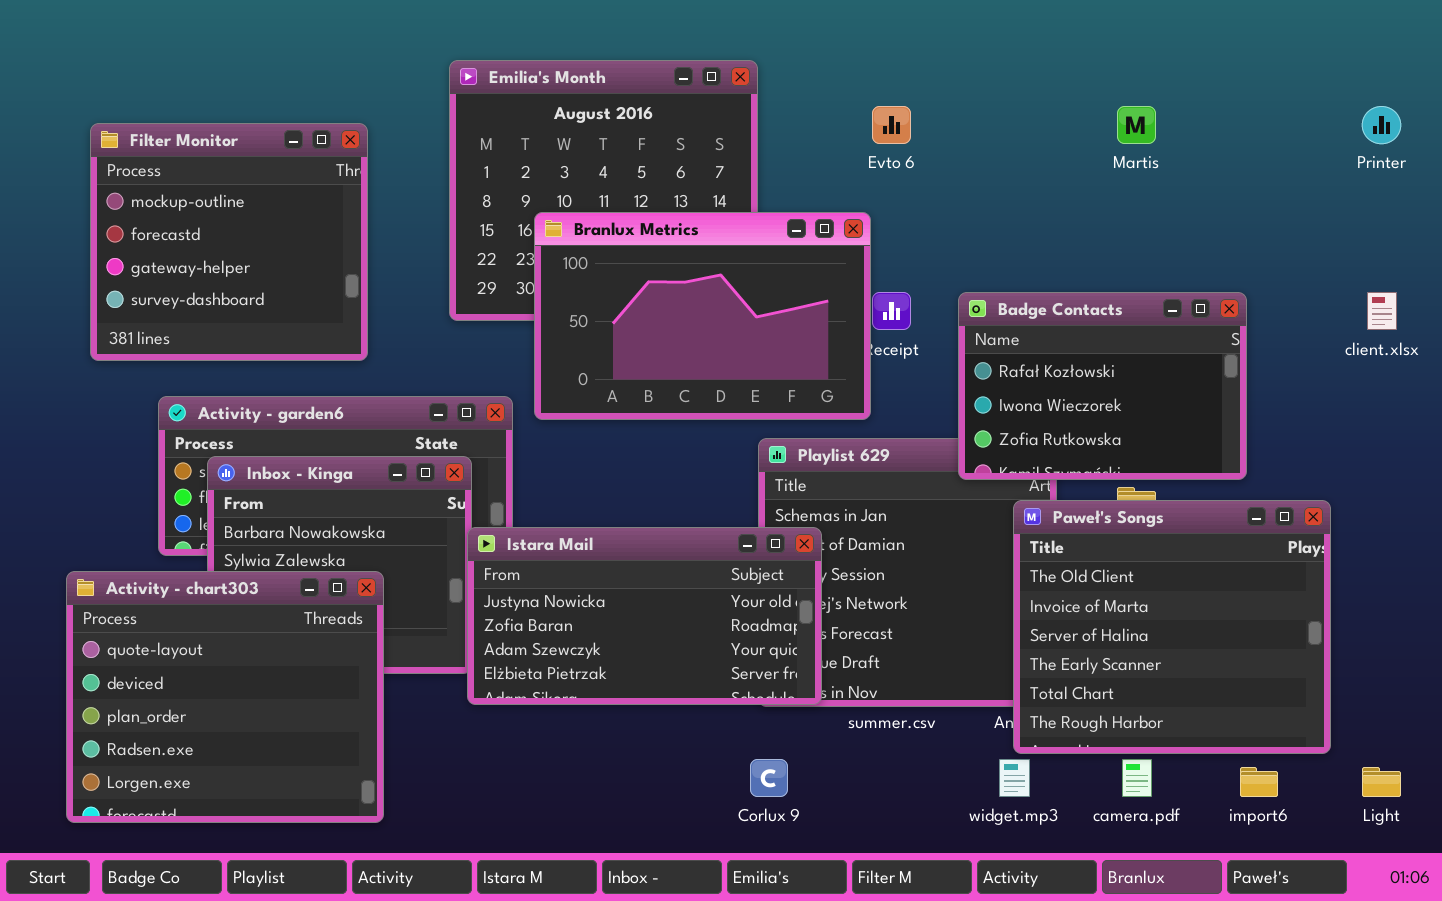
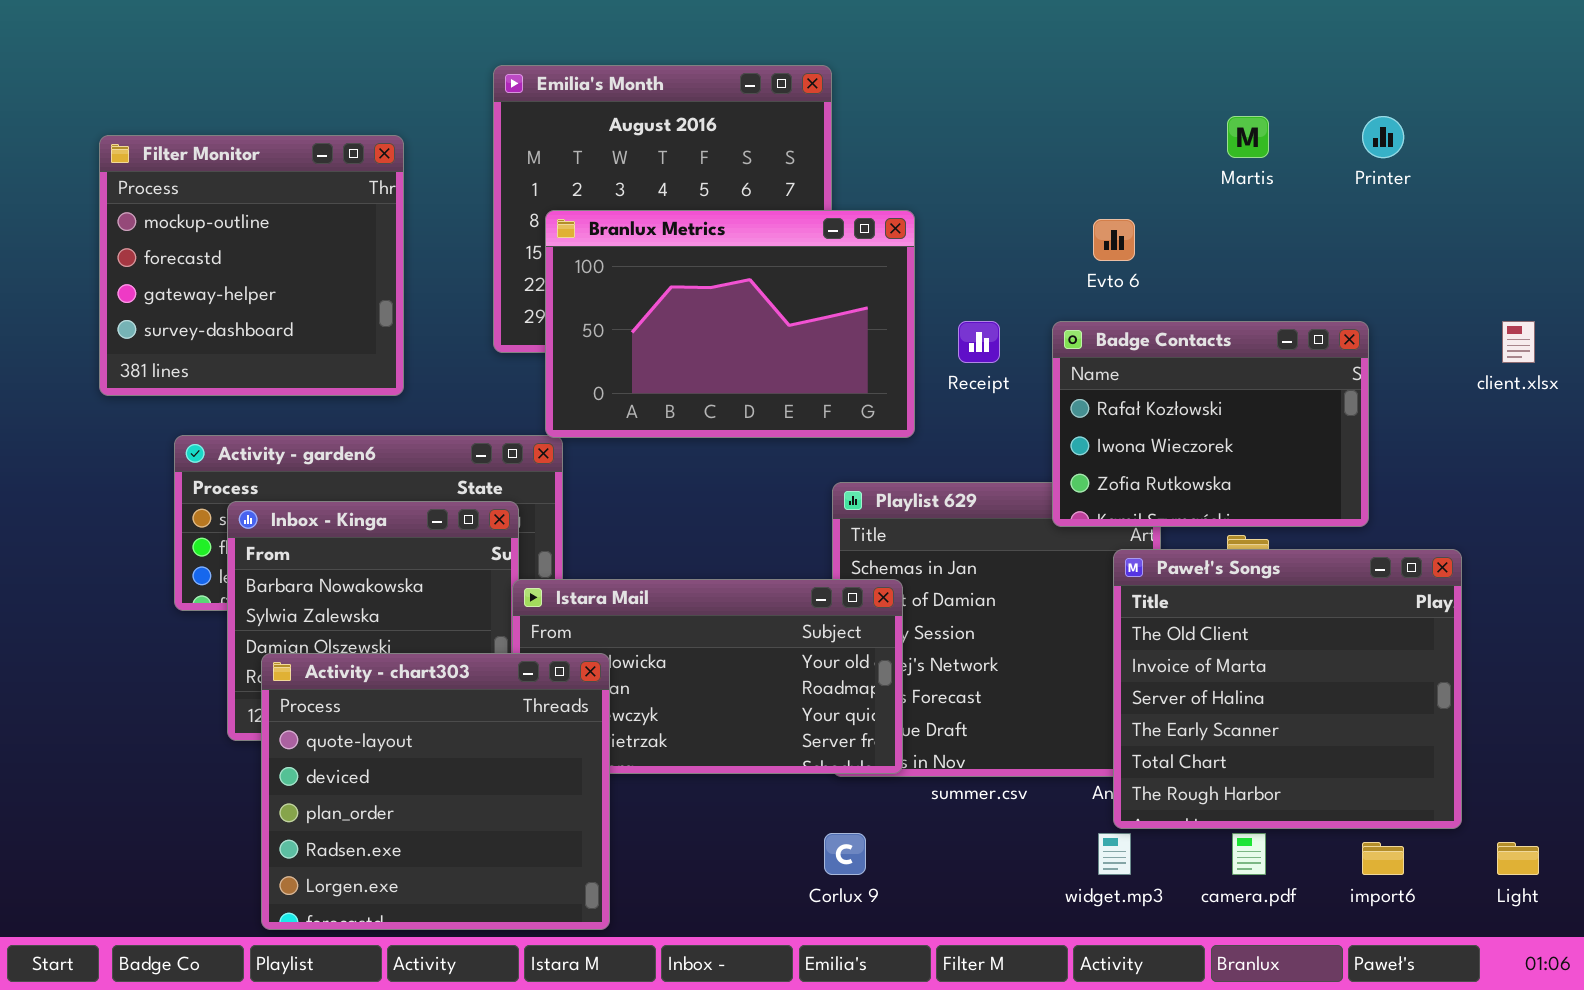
Evto 6: [872,106,911,144] -> [1093,219,1135,261], moved
Printer: [1362,106,1401,144] -> [1362,116,1404,158], moved
Branlux Metrics: [534,212,871,420] -> [545,210,915,438], moved
Activity - chart303: [66,571,384,823] -> [261,653,610,930], moved

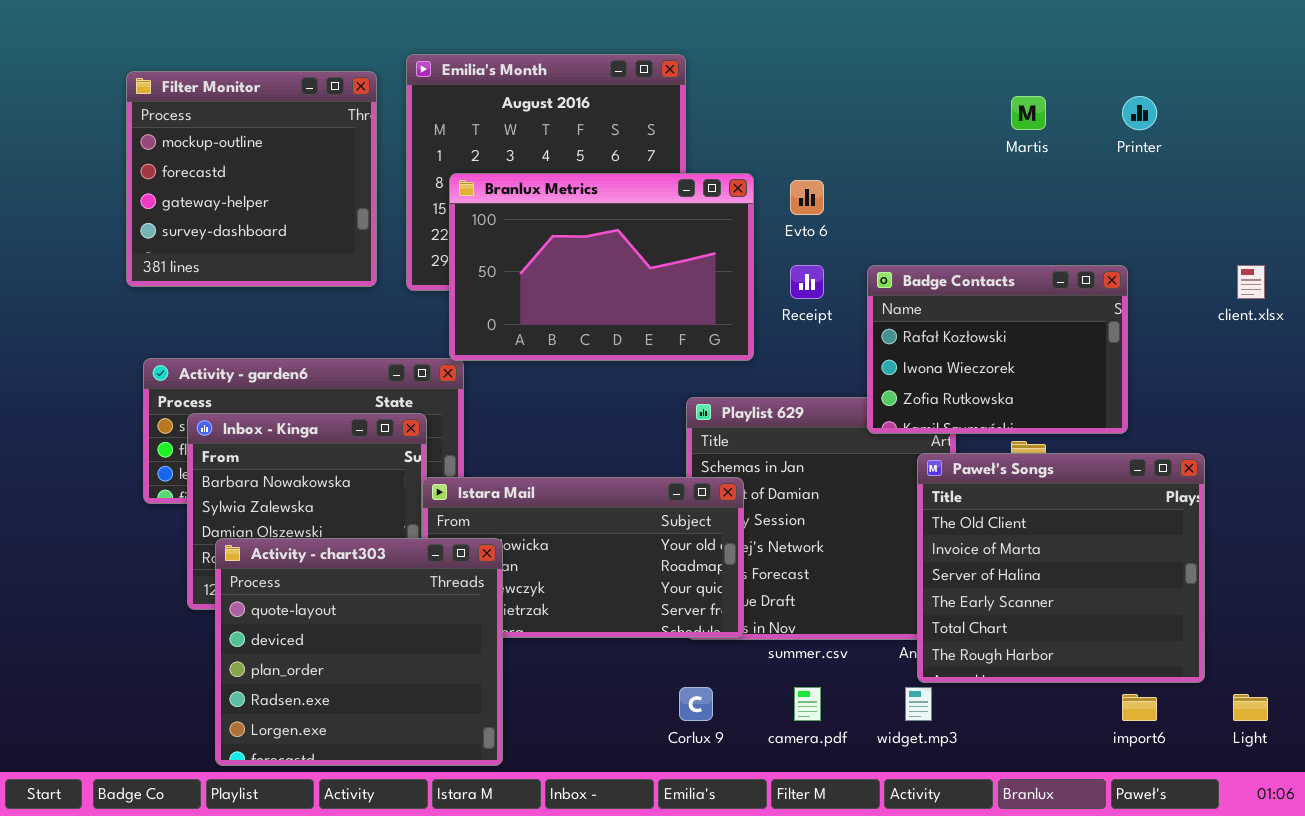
Filter Monitor: [99,135,404,396] -> [126,71,377,287], moved
Evto 6: [1093,219,1135,261] -> [790,180,824,215], moved
camera.pdf: [1232,833,1266,875] -> [794,687,821,721], moved

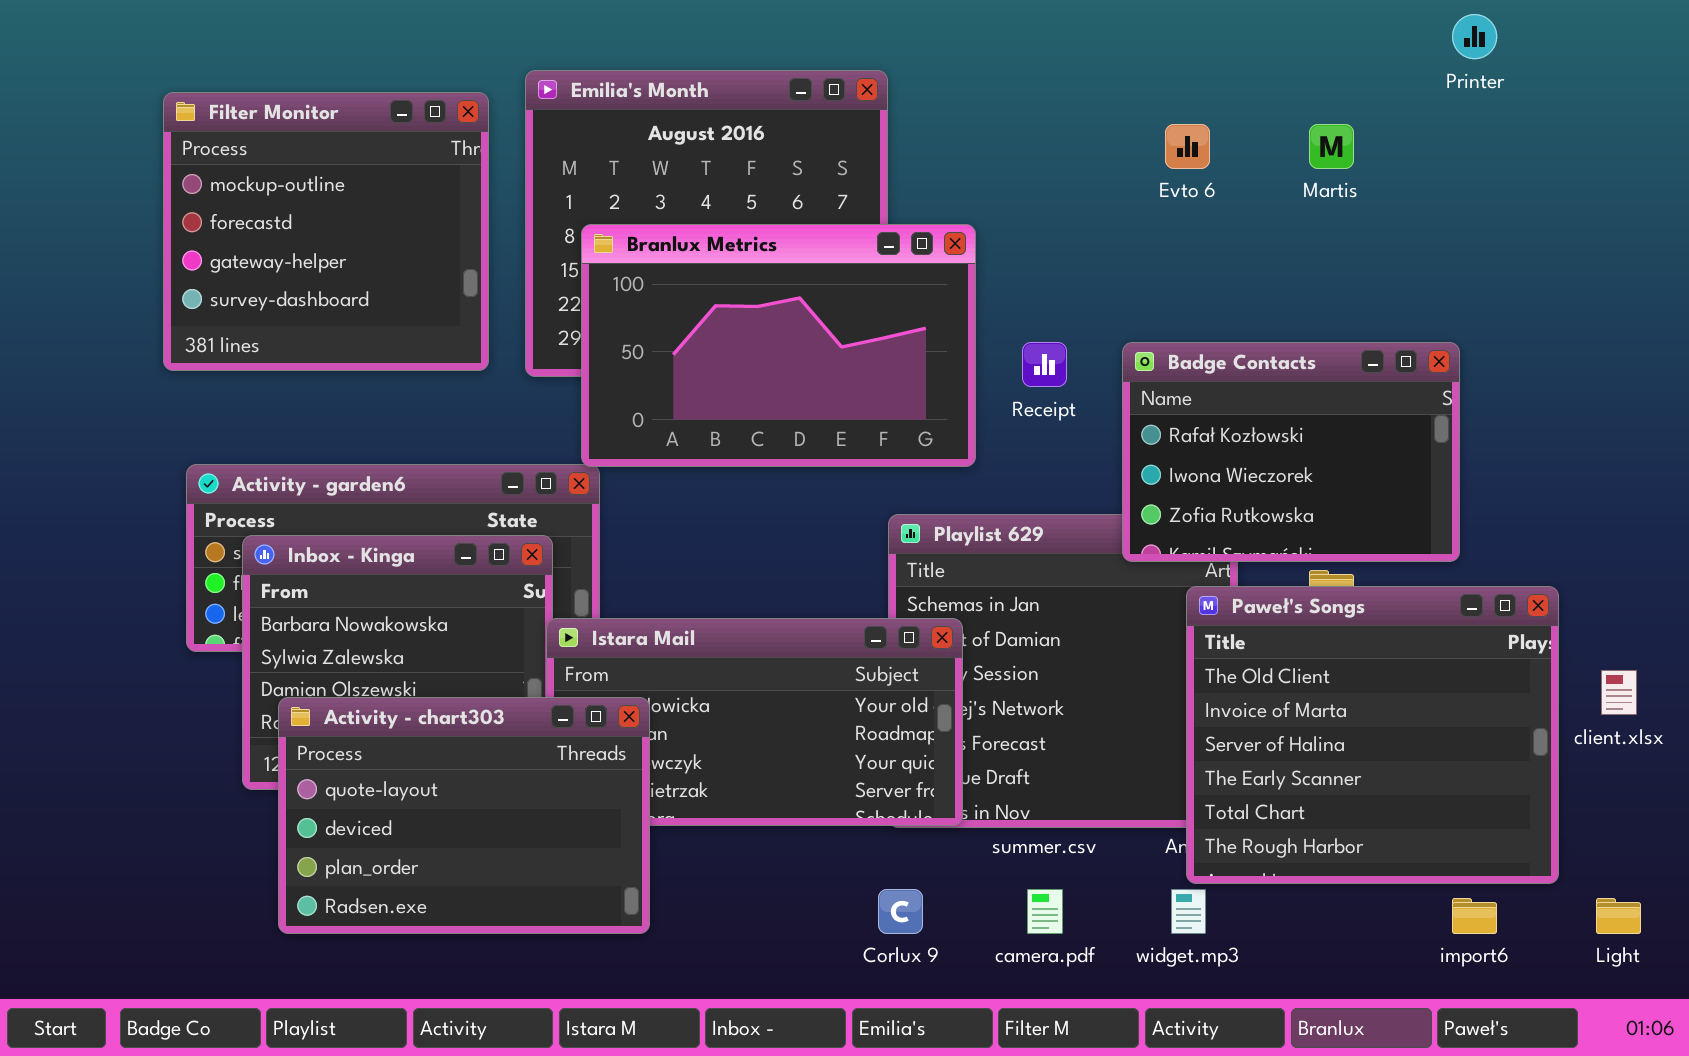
Printer: [1122,96,1157,130] -> [1452,14,1497,59], moved
Evto 6: [790,180,824,215] -> [1165,124,1210,169], moved
client.xlsx: [1237,265,1265,299] -> [1601,670,1637,715], moved
Activity - chart303: [215,538,503,766] -> [278,697,650,934], resized

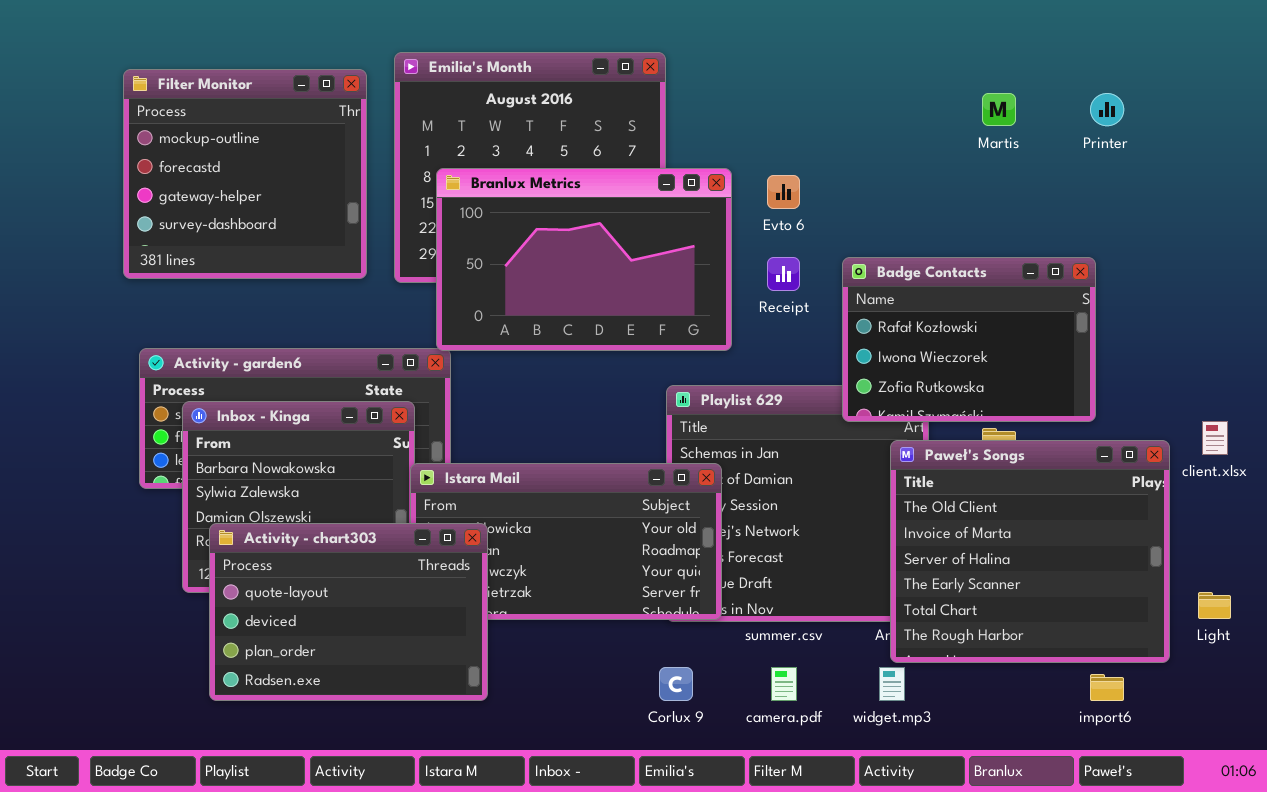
Printer: [1452,14,1497,59] -> [1090,93,1124,126], moved
Evto 6: [1165,124,1210,169] -> [767,175,800,209], moved
client.xlsx: [1601,670,1637,715] -> [1202,421,1228,455], moved
Light: [1596,898,1641,934] -> [1198,592,1231,619], moved

